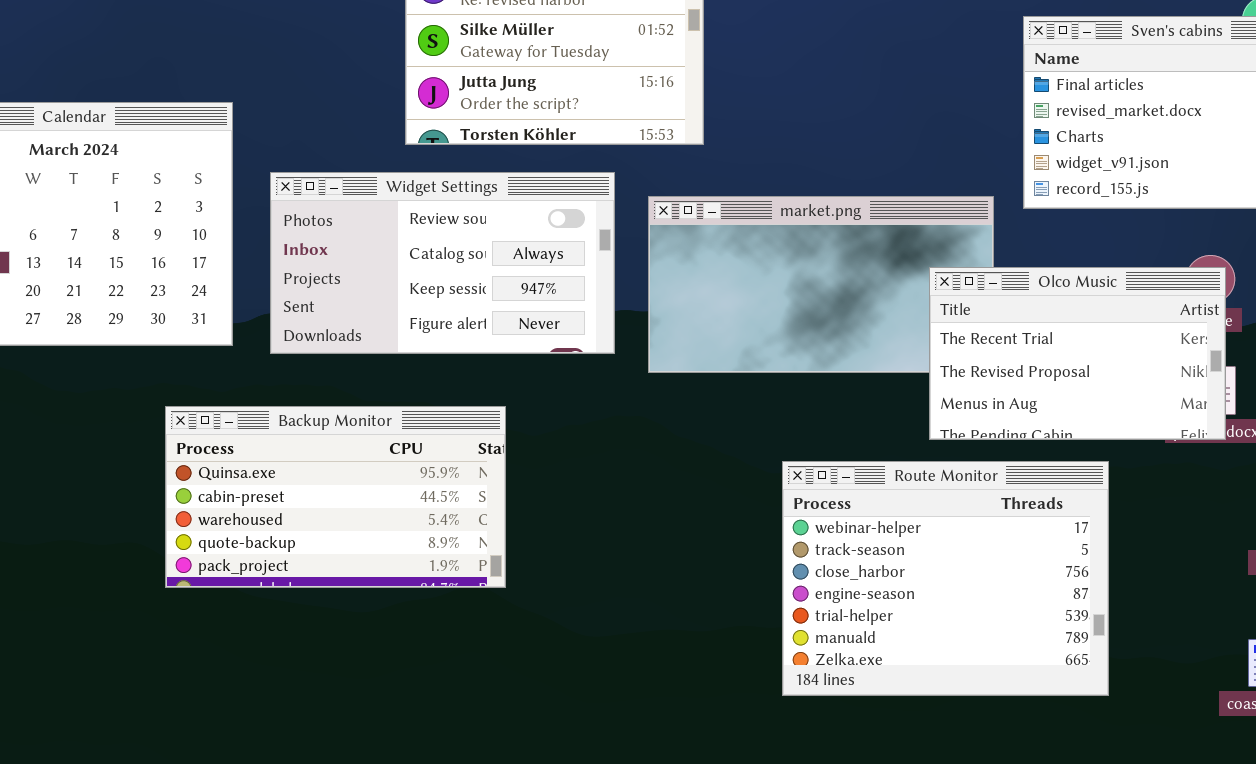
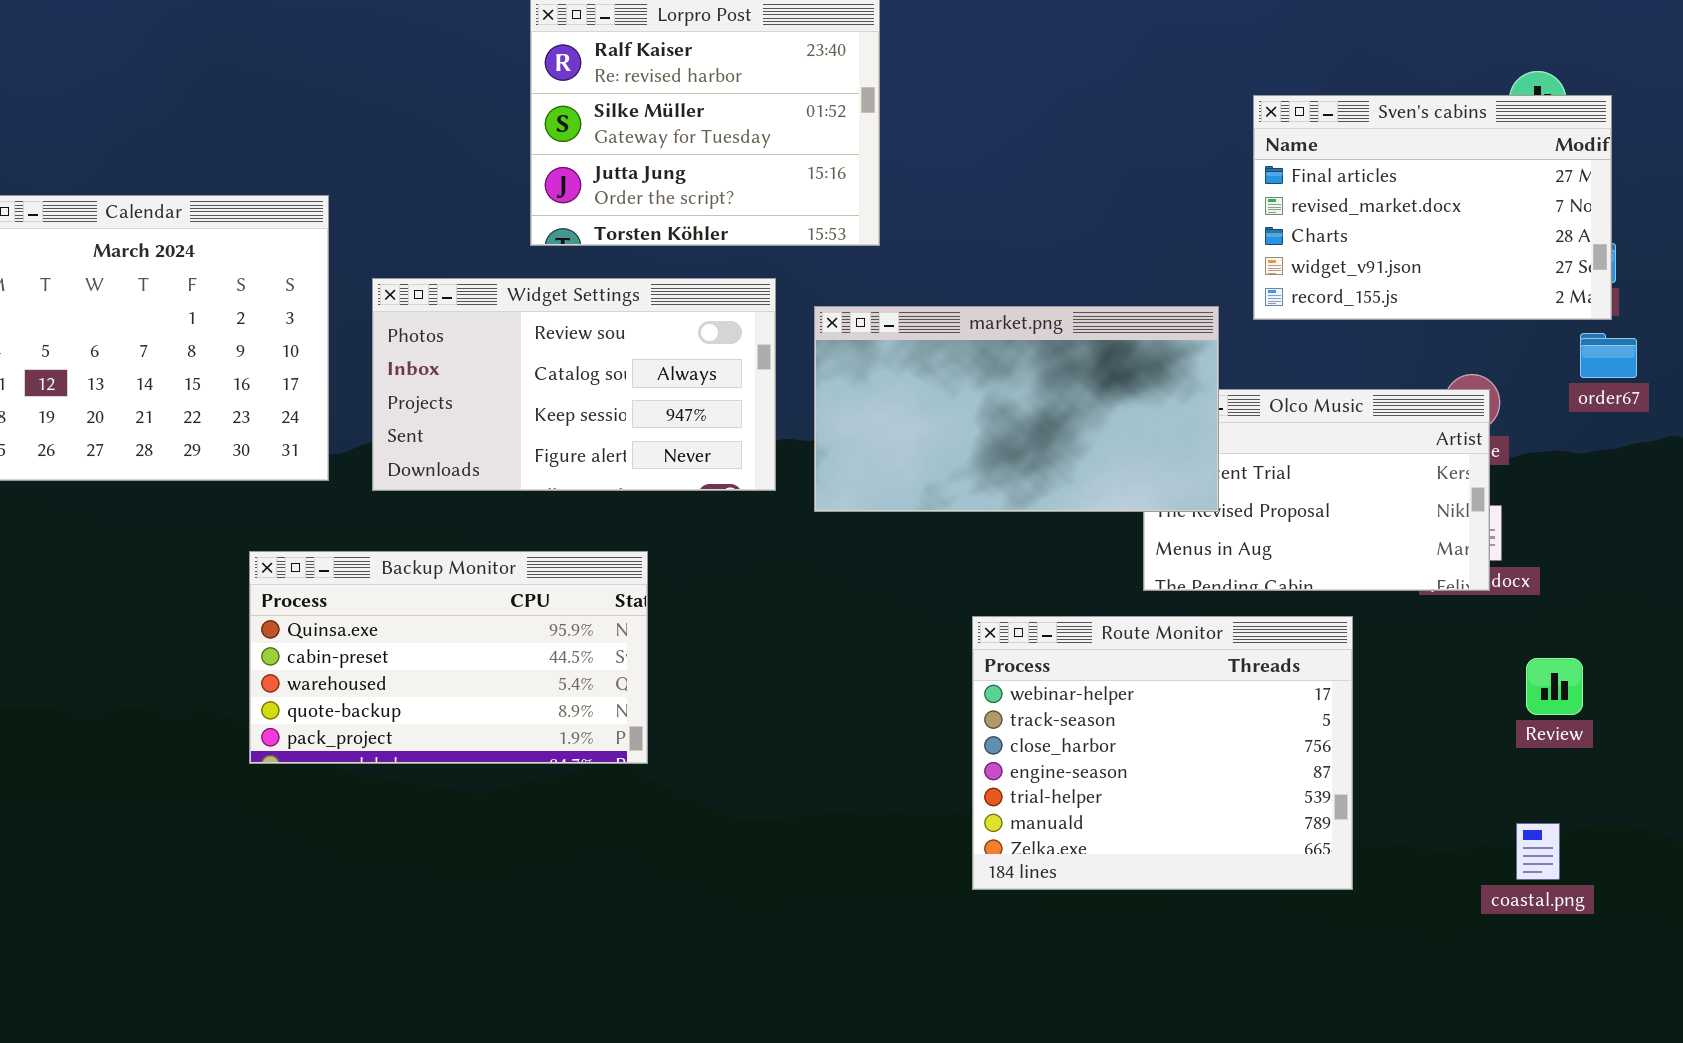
market.png: [648,196,994,373] -> [814,306,1219,512], raised

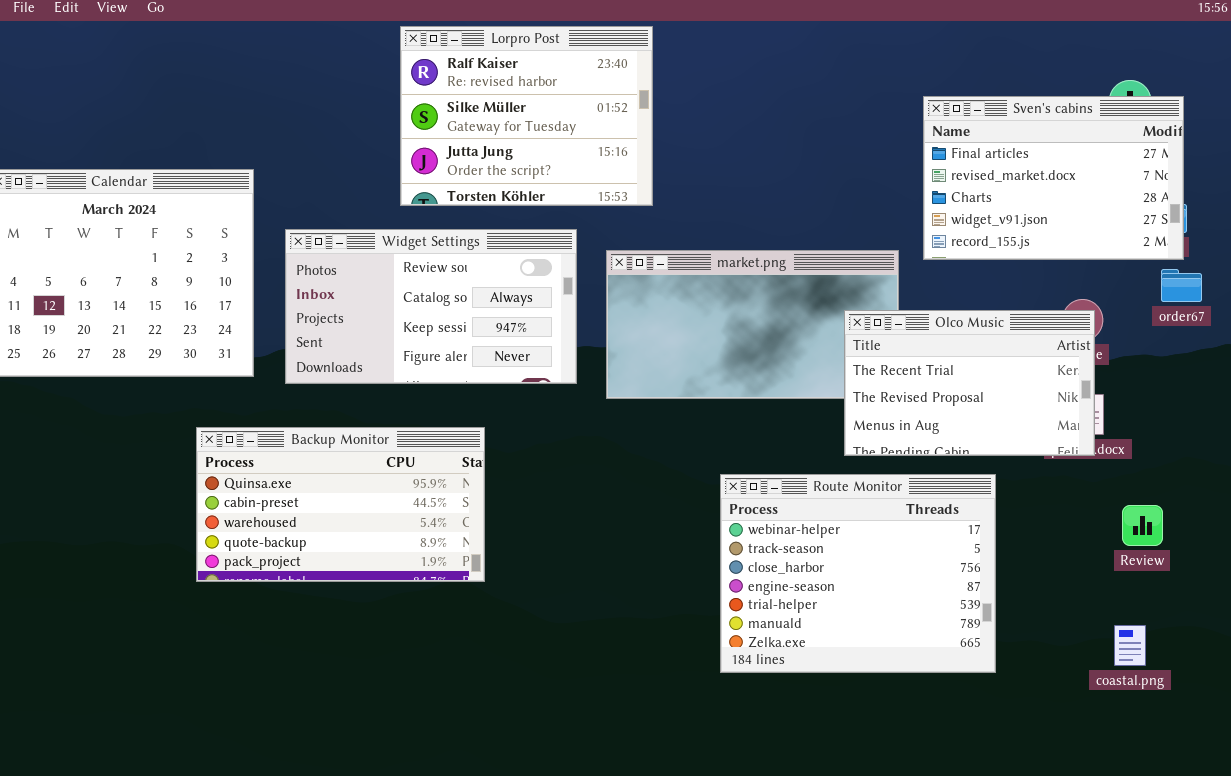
Olco Music: [1143,389,1490,591] -> [844,310,1095,456], raised

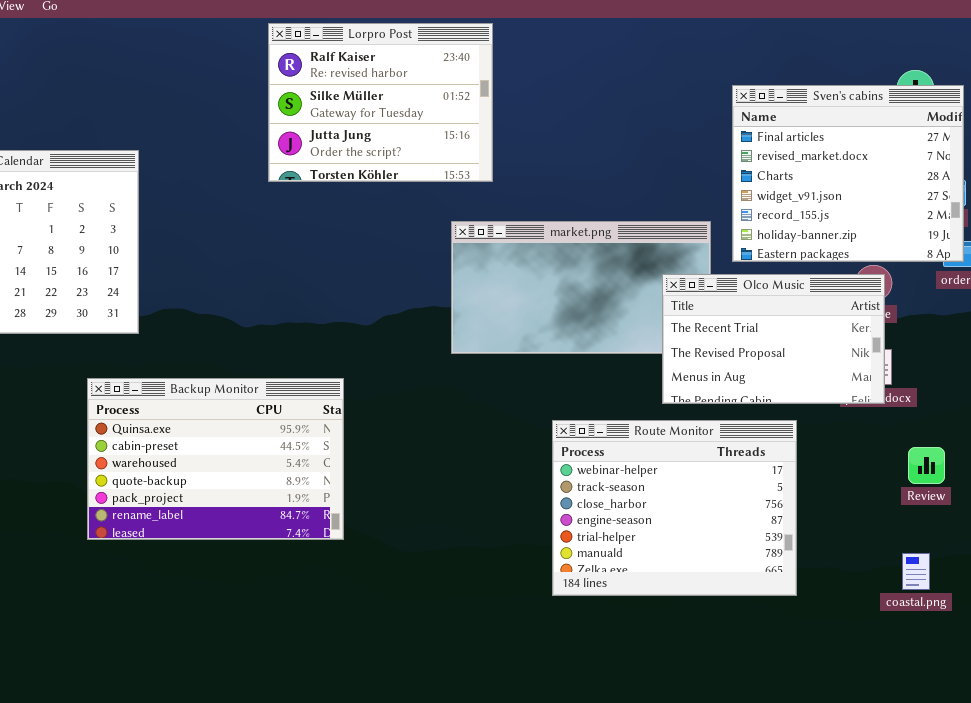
Sven's cabins: [923,96,1184,260] -> [732,85,964,262], resized
Widget Settings: [285,229,577,384] -> none, closed
Backup Monitor: [196,427,485,582] -> [87,378,344,540], resized

